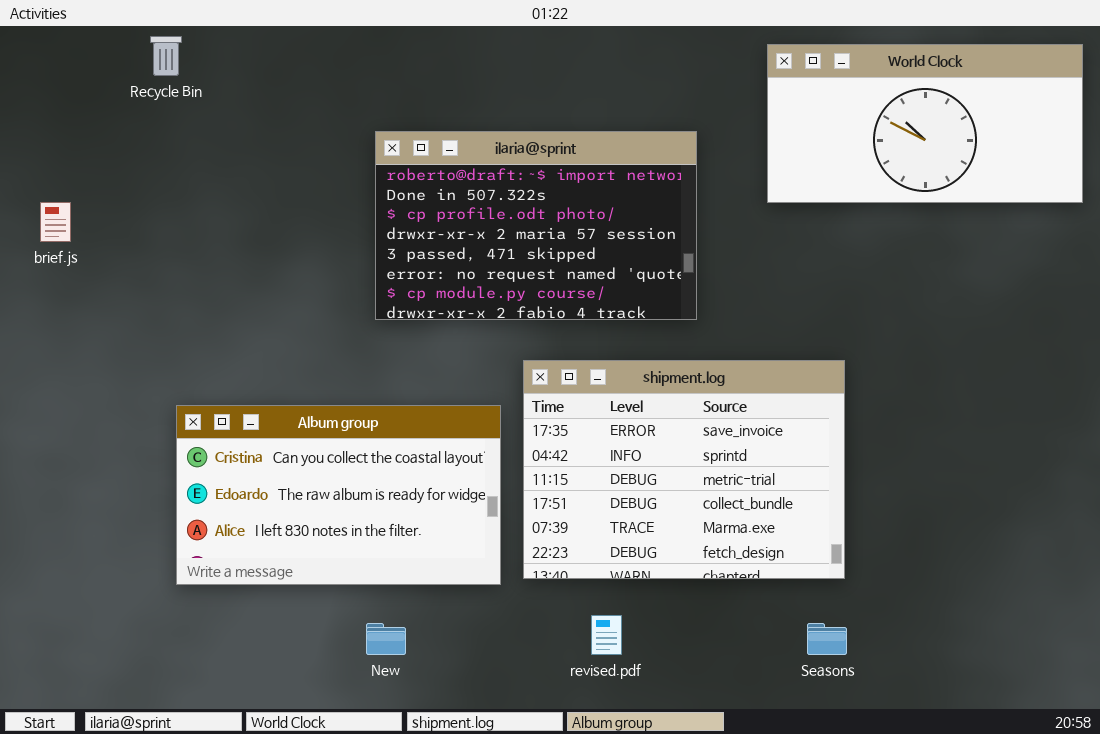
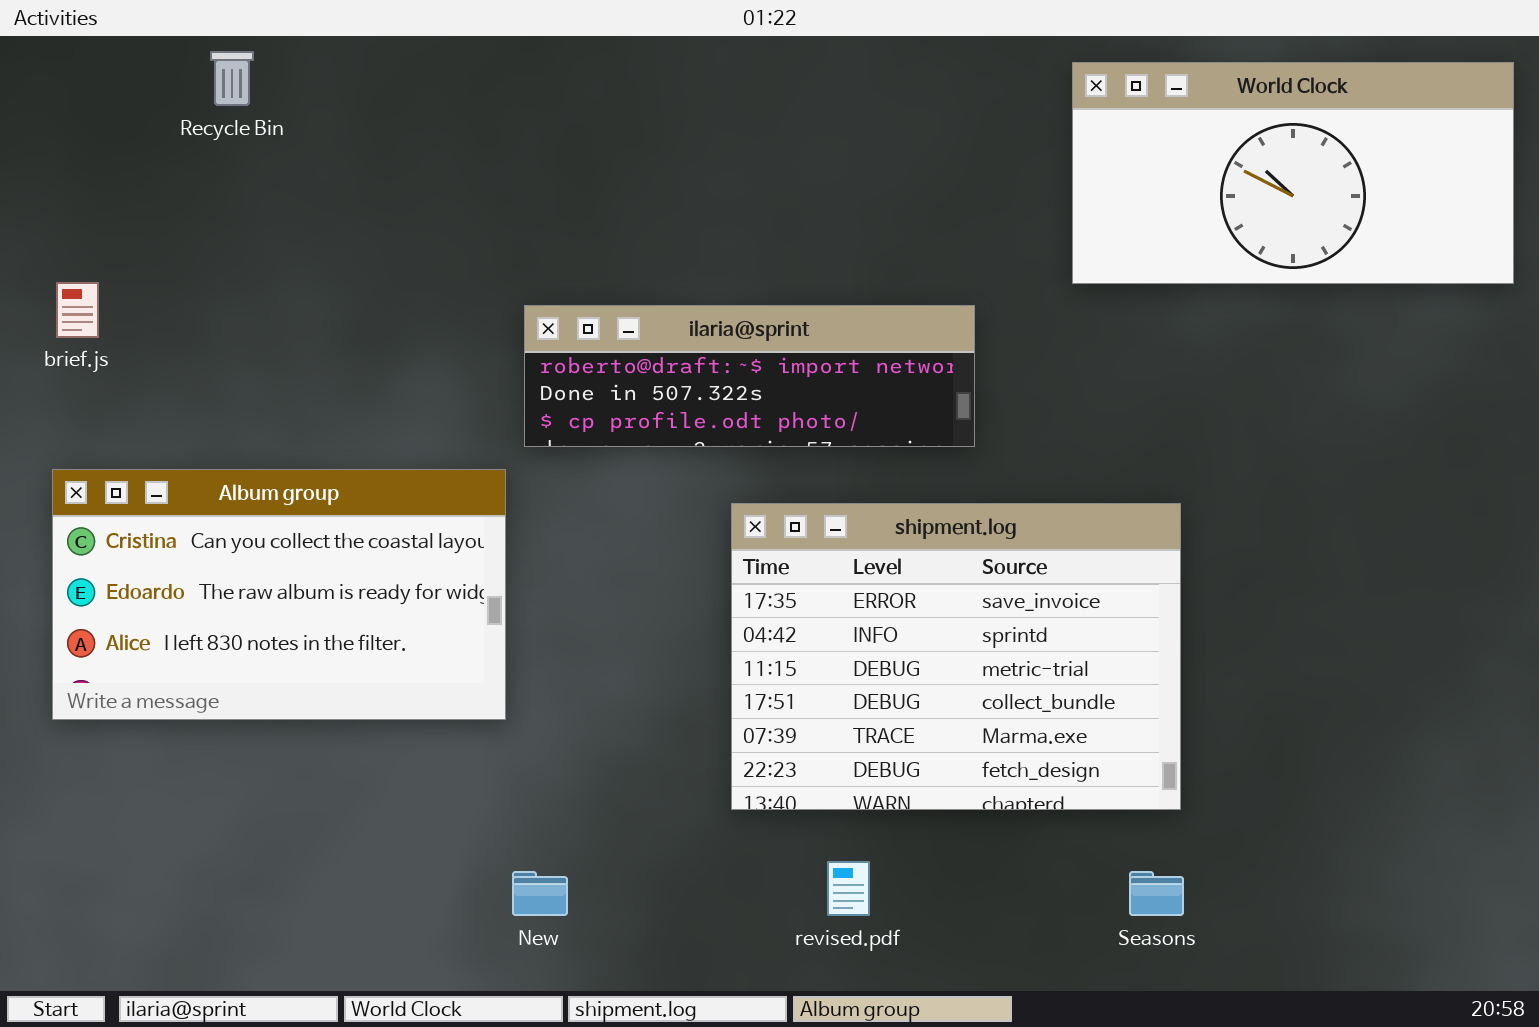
ilaria@sprint: [375,131,697,320] -> [524,305,975,447], resized
Album group: [176,405,501,585] -> [52,469,506,720], moved

